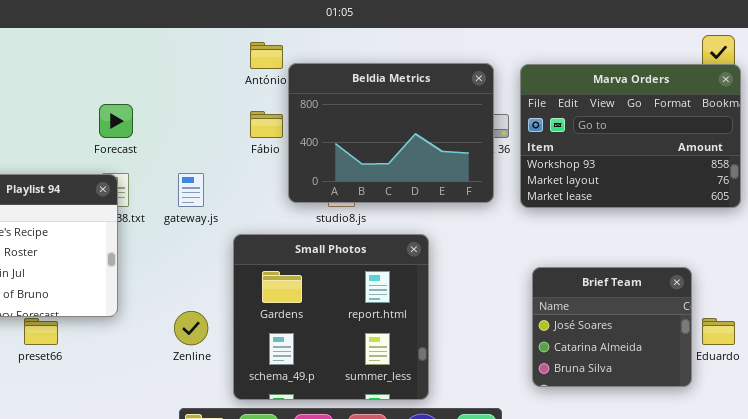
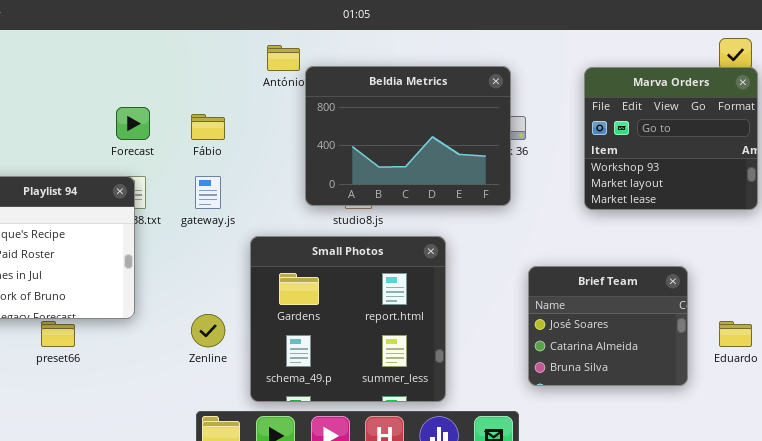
Marva Orders: [520,64,741,208] -> [584,67,758,210], resized
Fábio: [250,111,283,138] -> [191,114,225,140], moved
Brief Team: [532,267,692,387] -> [528,266,688,386], moved

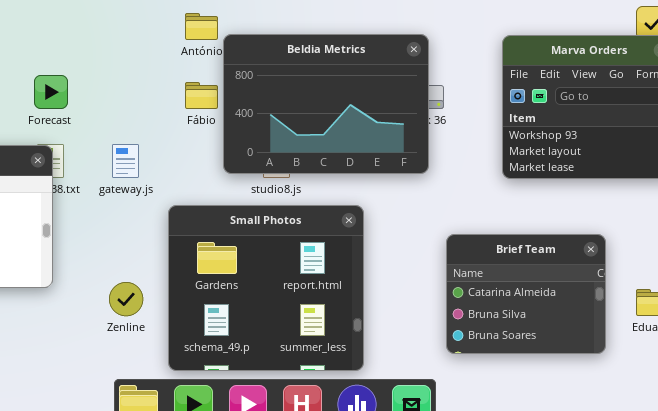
Fábio: [191,114,225,140] -> [185,82,218,109], moved
Brief Team: [528,266,688,386] -> [446,234,606,354], scrolled down 1 row

